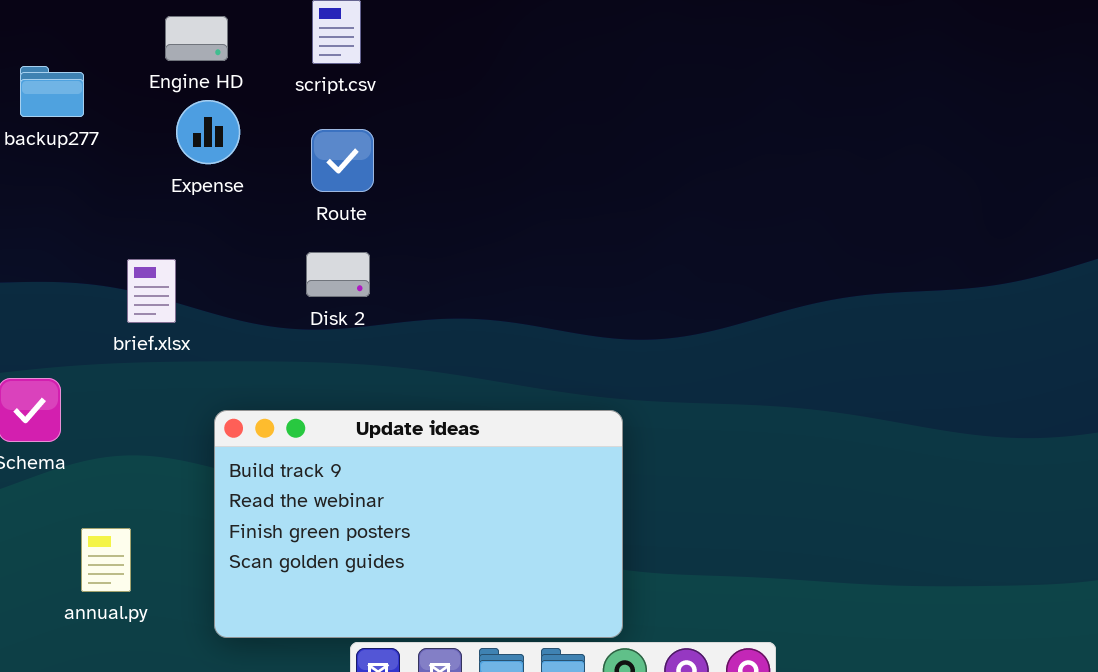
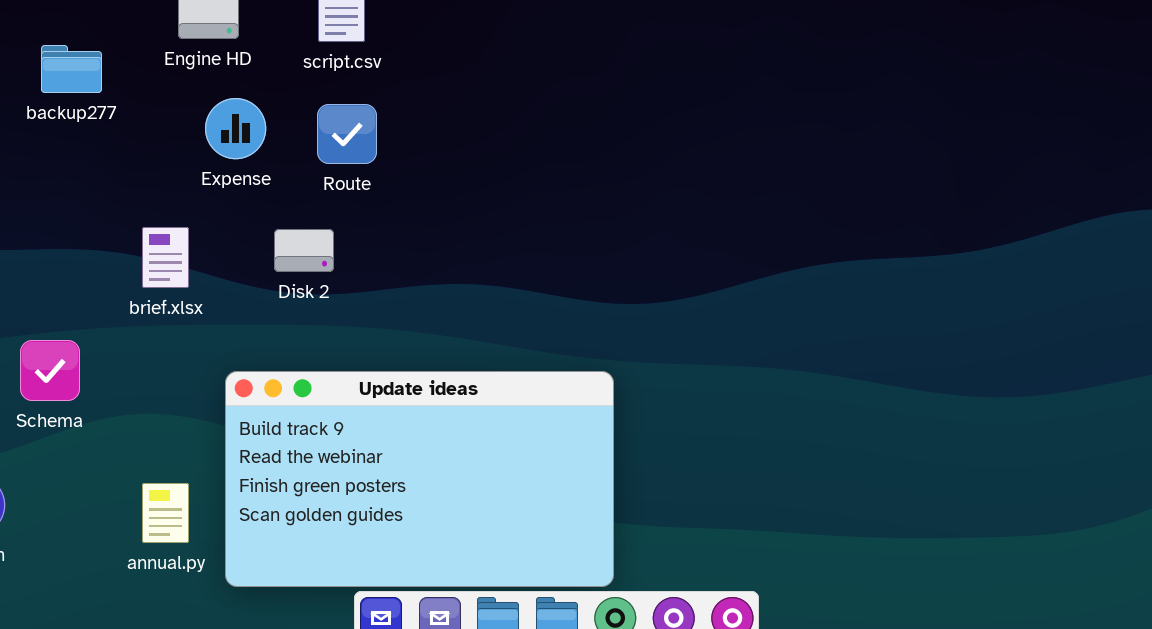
Expense: [176,100,240,164] -> [205,98,266,159], moved
Disk 2: [306,252,370,297] -> [274,229,334,272], moved
annual.py: [81,528,131,592] -> [142,483,189,543], moved

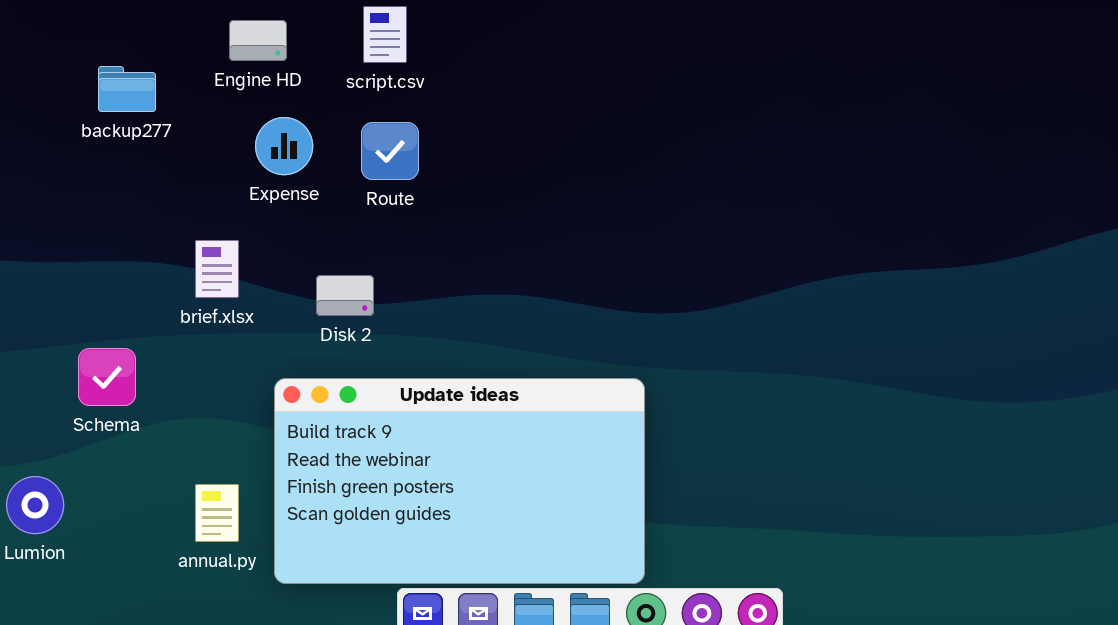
Disk 2: [274,229,334,272] -> [316,275,374,316], moved

